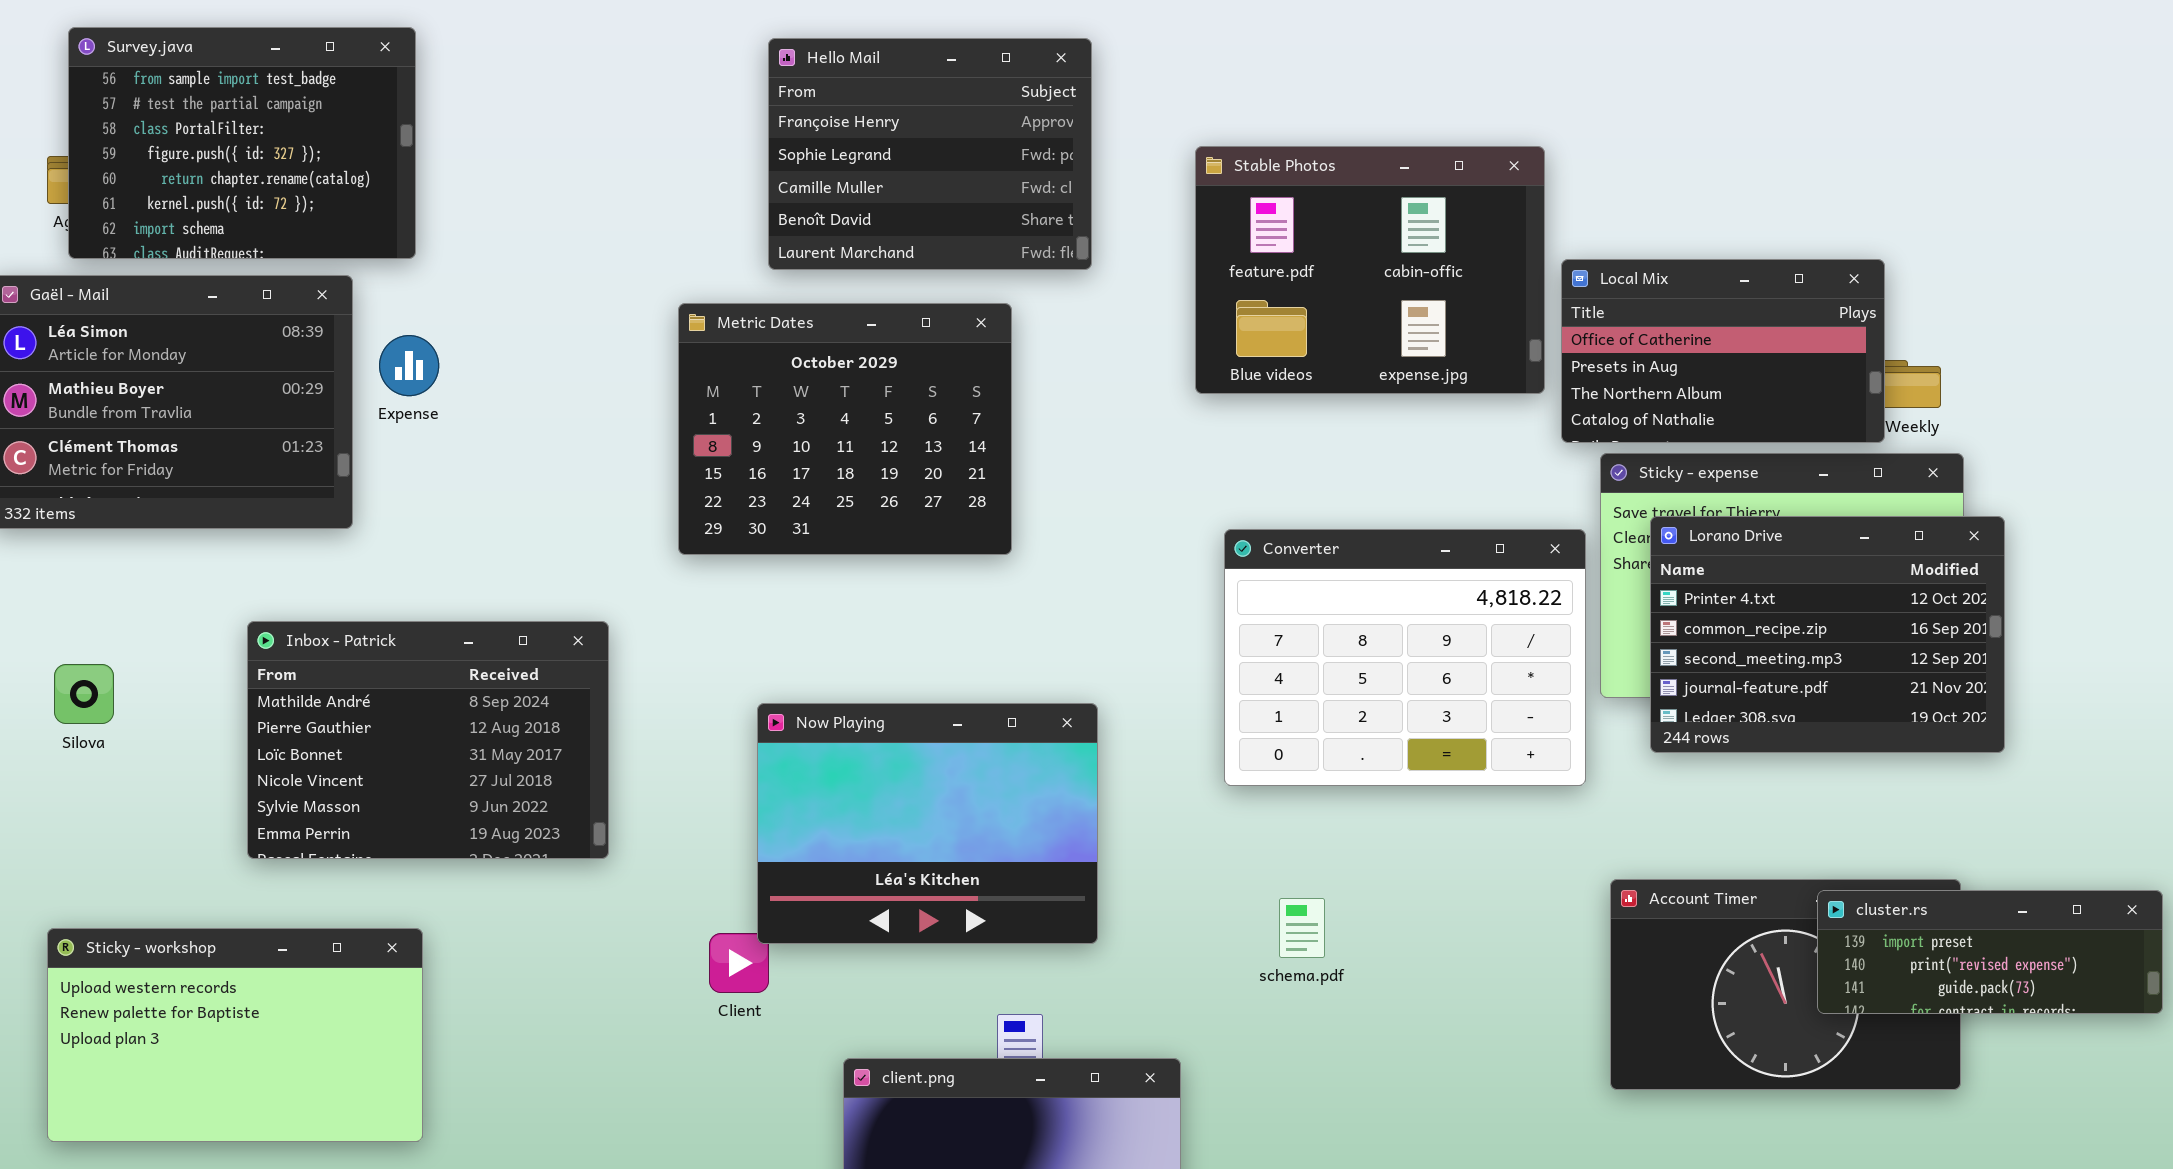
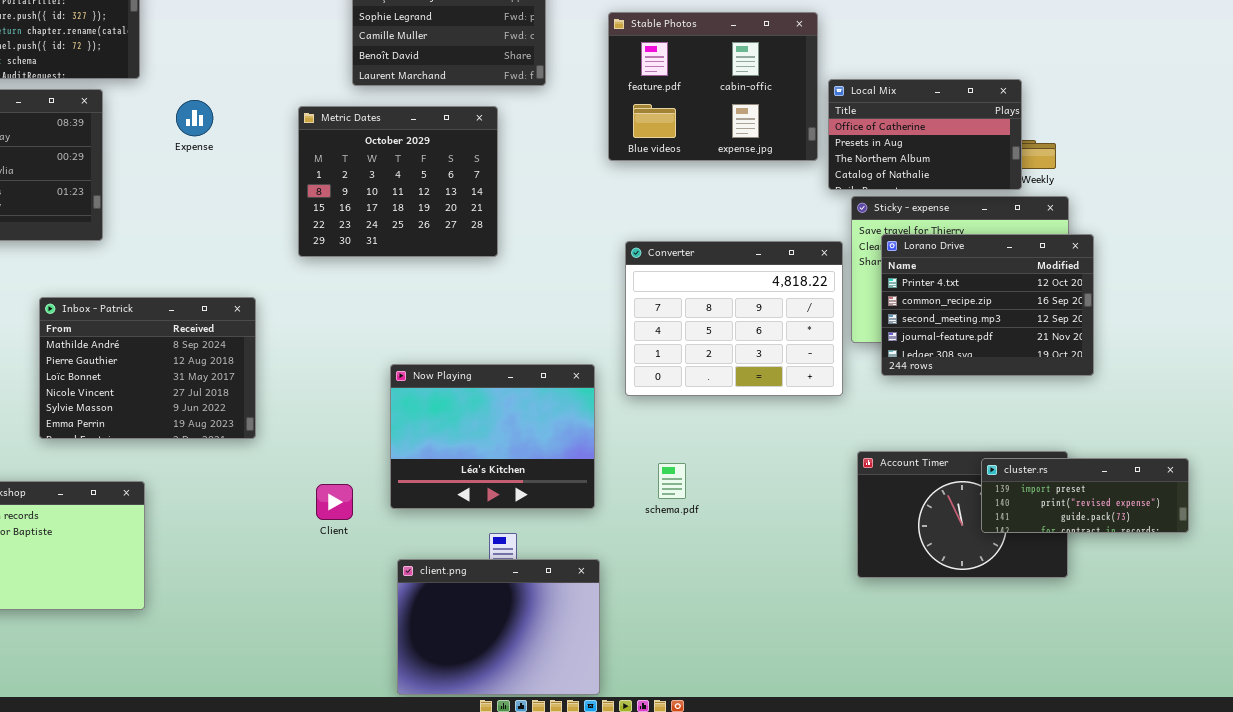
Expense: [379,335,439,396] -> [176,100,213,136], moved
Now Playing: [757,703,1098,944] -> [390,364,595,509], moved

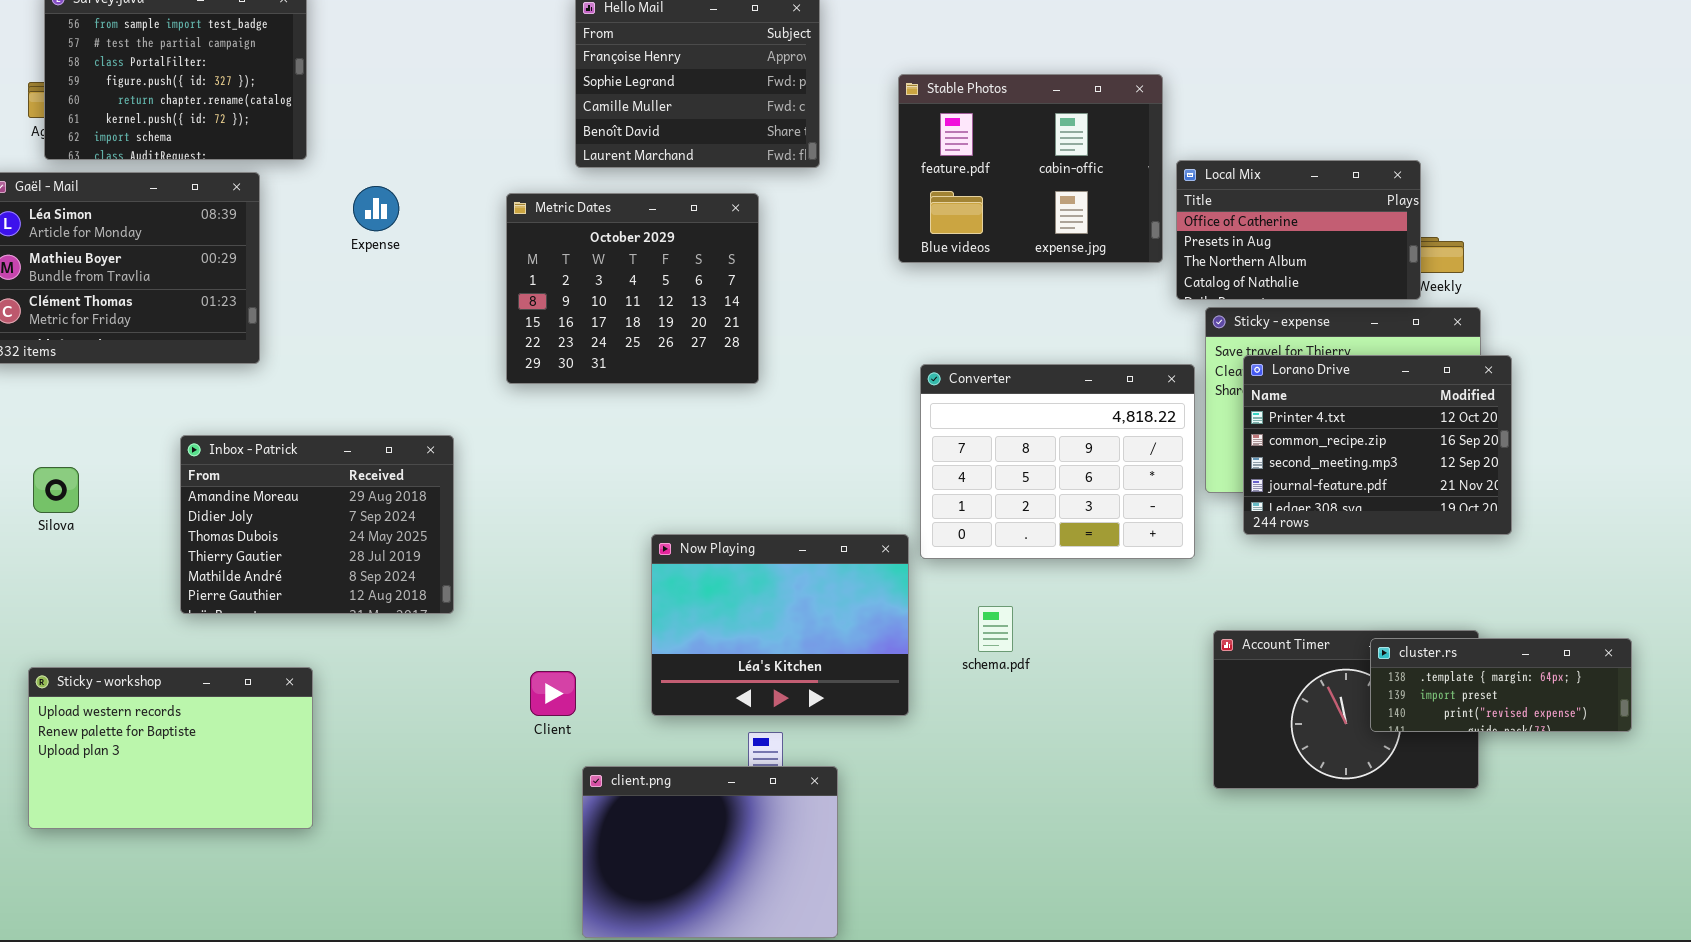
Inbox - Patrick: [39,297,256,439] -> [180,435,454,614], scrolled up 4 rows
Now Playing: [390,364,595,509] -> [651,534,909,716], moved
cluster.rs: [981,458,1189,533] -> [1370,638,1632,732], scrolled up 1 row
schema.pdf: [658,463,686,499] -> [978,606,1013,652], moved
client.png: [397,559,600,695] -> [582,766,838,938], moved

